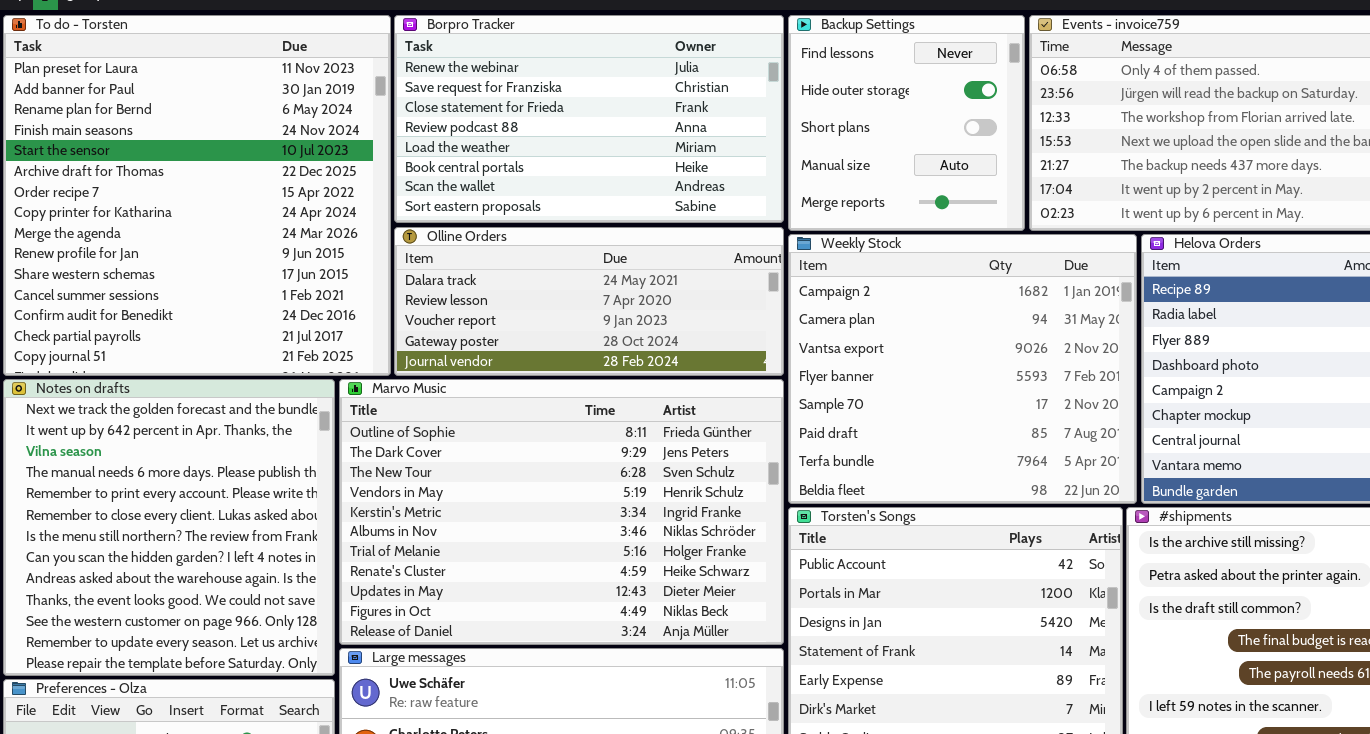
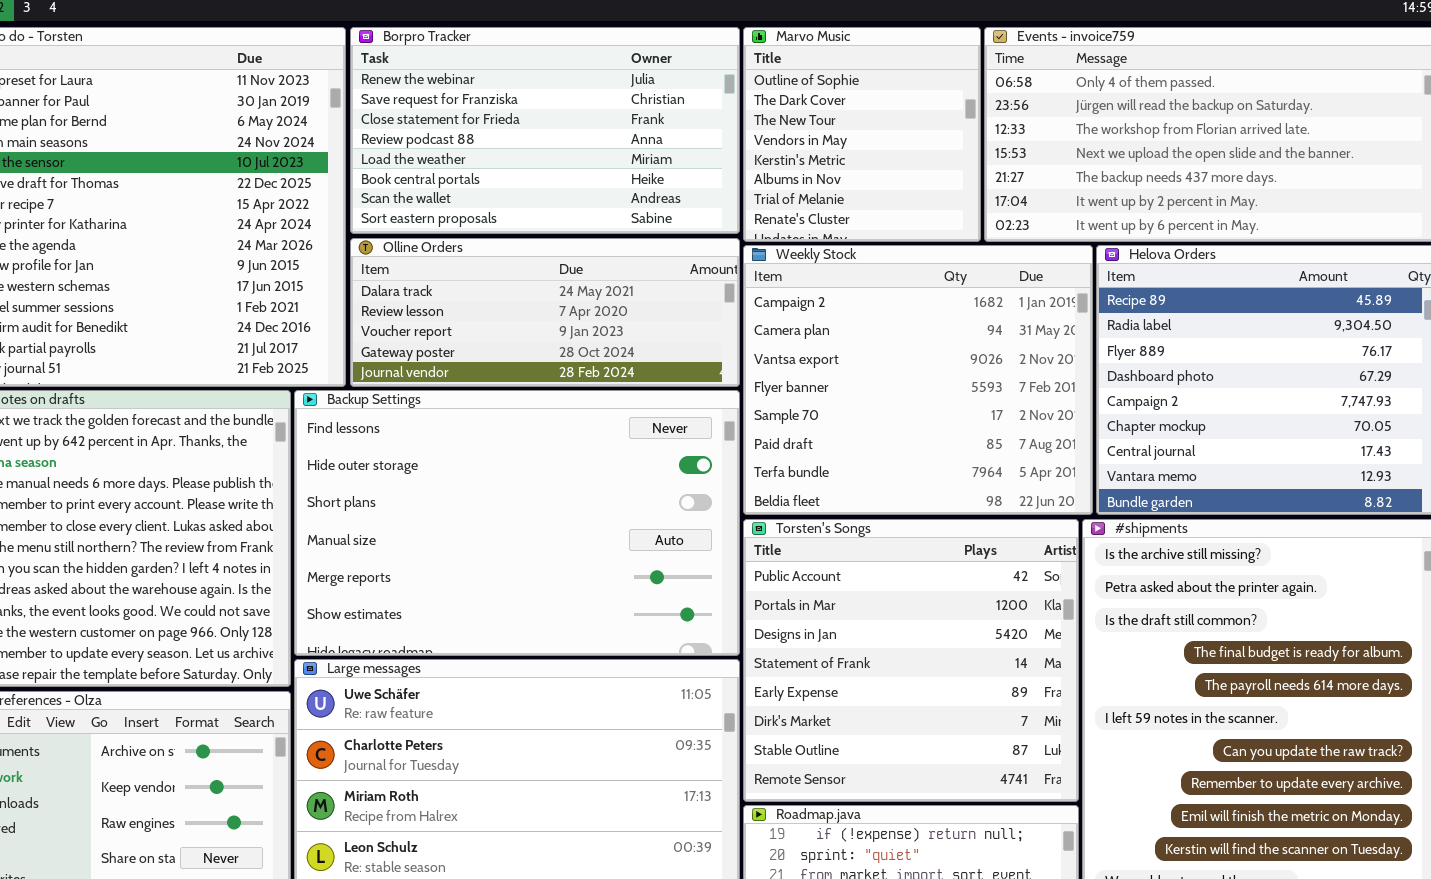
Backup Settings: [788,15,1025,231] -> [294,390,740,656], moved, resized
Marvo Music: [339,379,784,645] -> [743,27,981,242], moved, resized

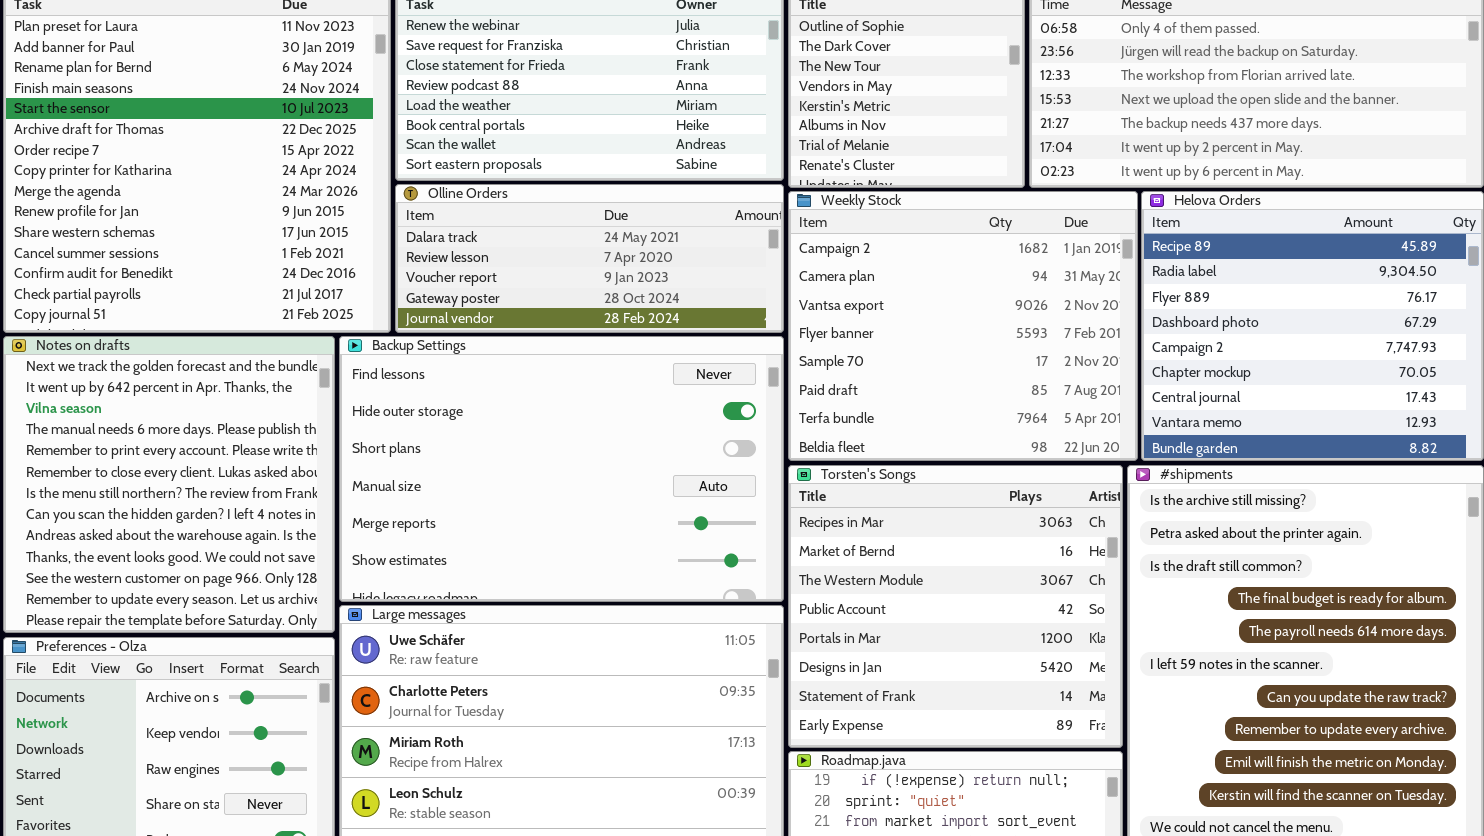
Torsten's Songs: [743,519,1079,802] -> [788,465,1123,748], scrolled up 3 rows

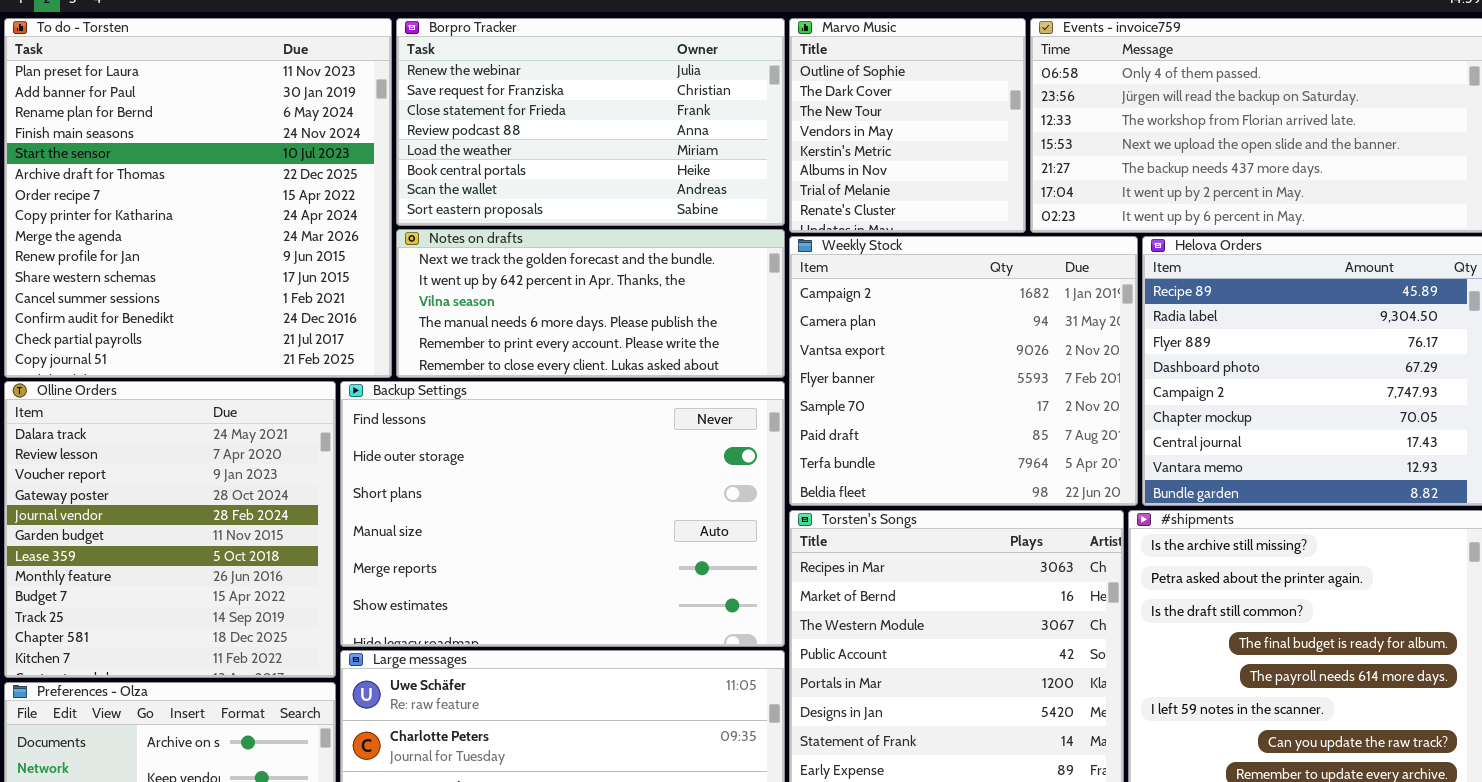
Olline Orders: [395,184,784,333] -> [4,381,336,678], moved, resized
Notes on drafts: [3,336,335,633] -> [396,229,785,378], moved, resized

